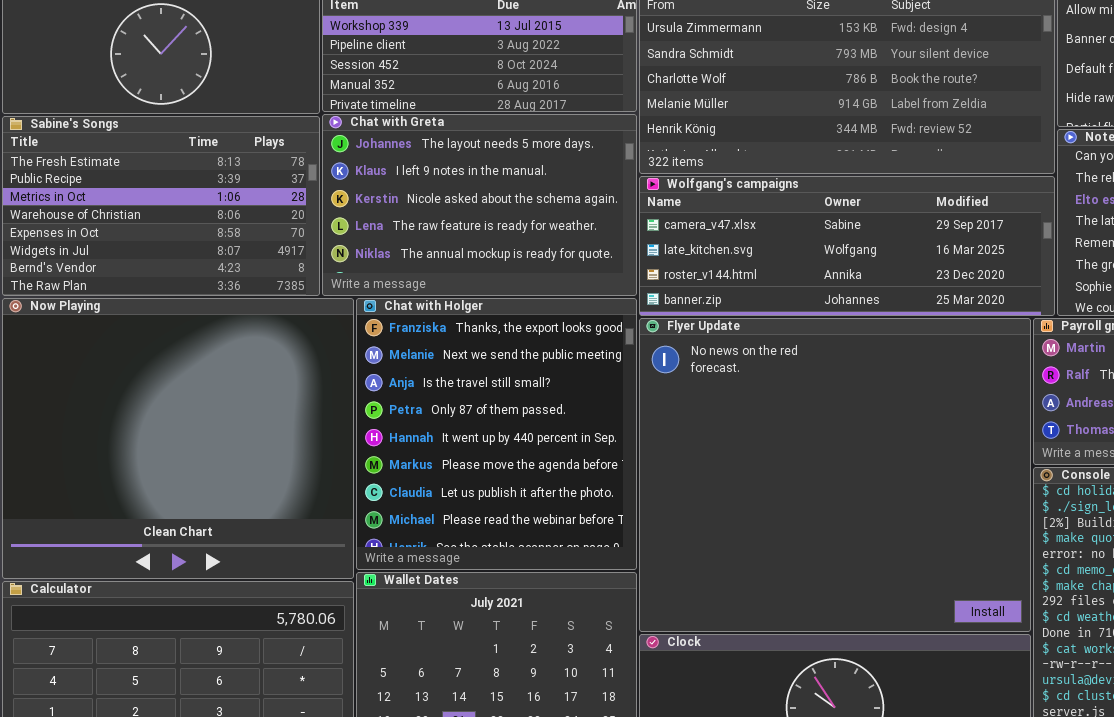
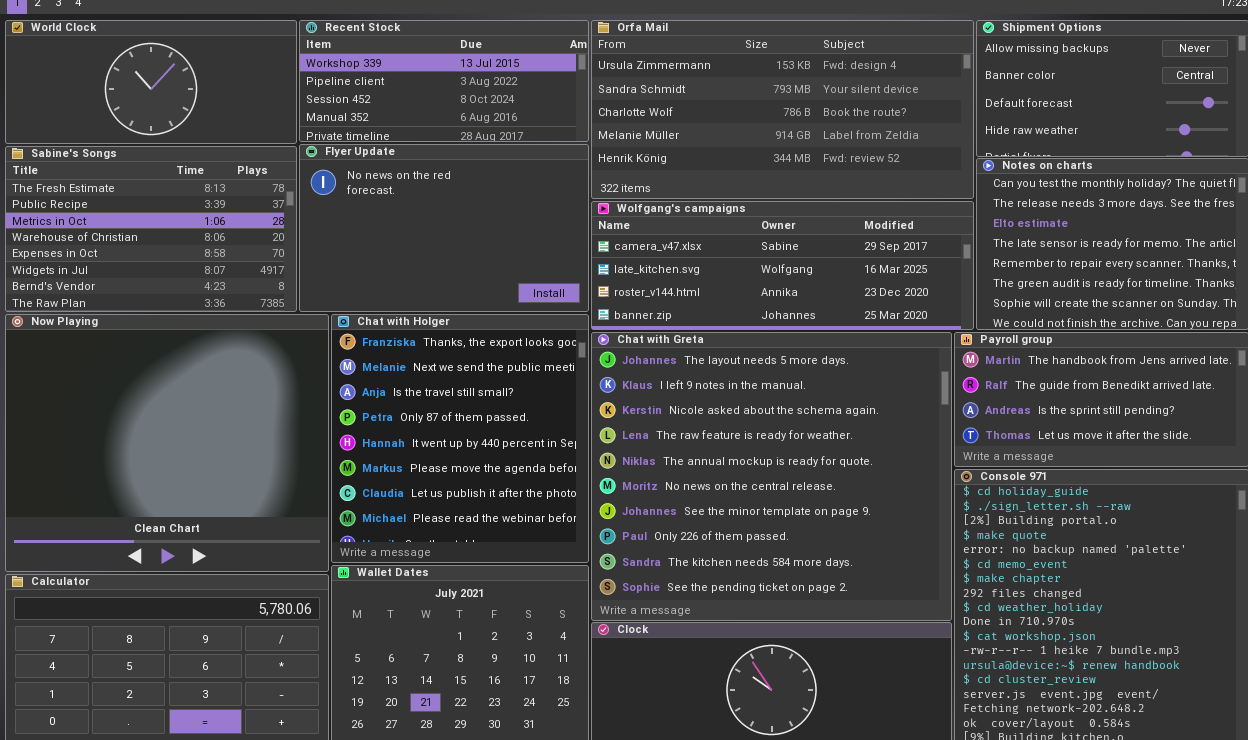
Chat with Greta: [322,114,637,296] -> [591,332,952,621], moved, resized
Flyer Update: [639,318,1031,632] -> [299,144,589,312], moved, resized

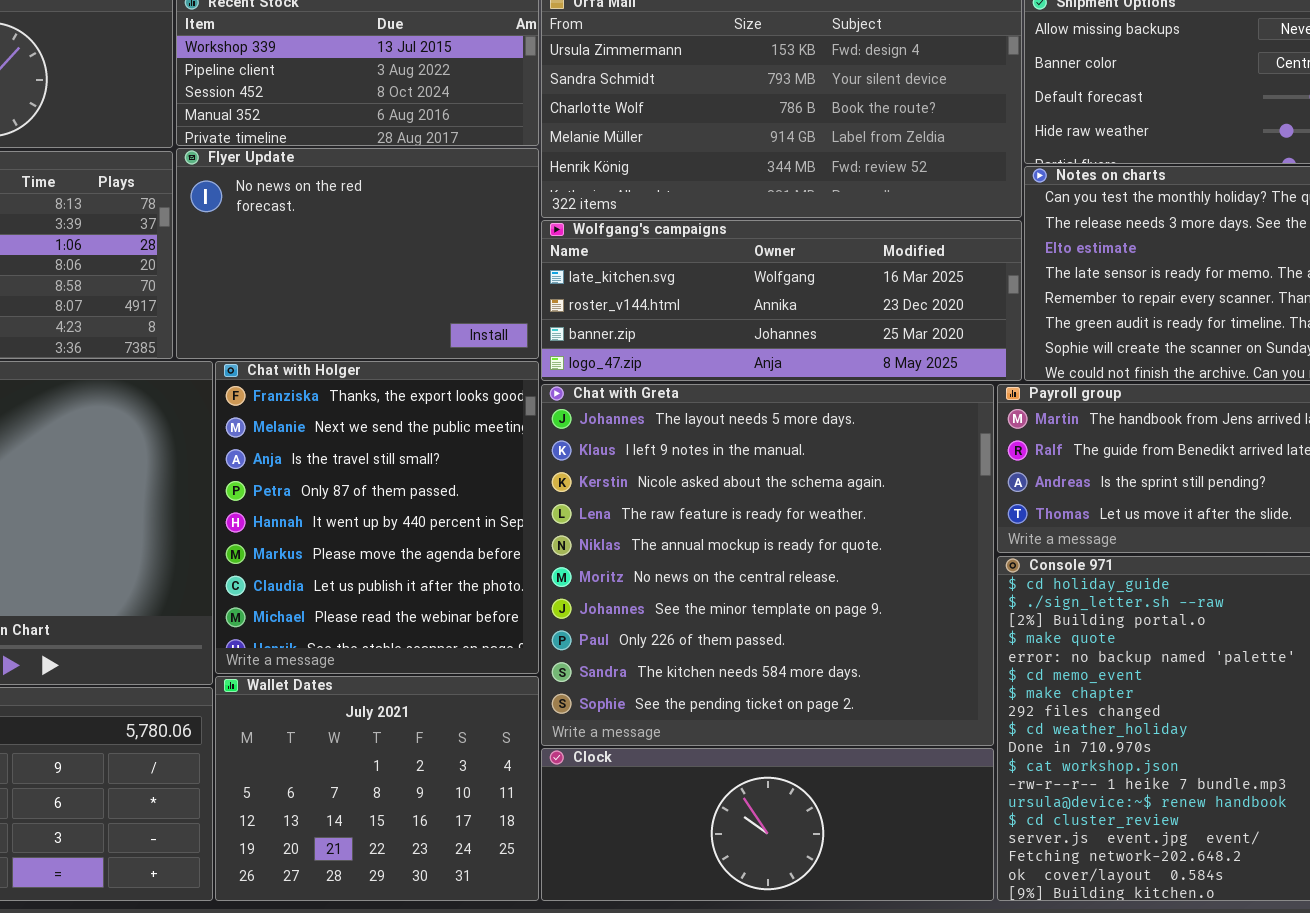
Wolfgang's campaigns: [591,201,974,330] -> [541,220,1022,381], scrolled down 1 row

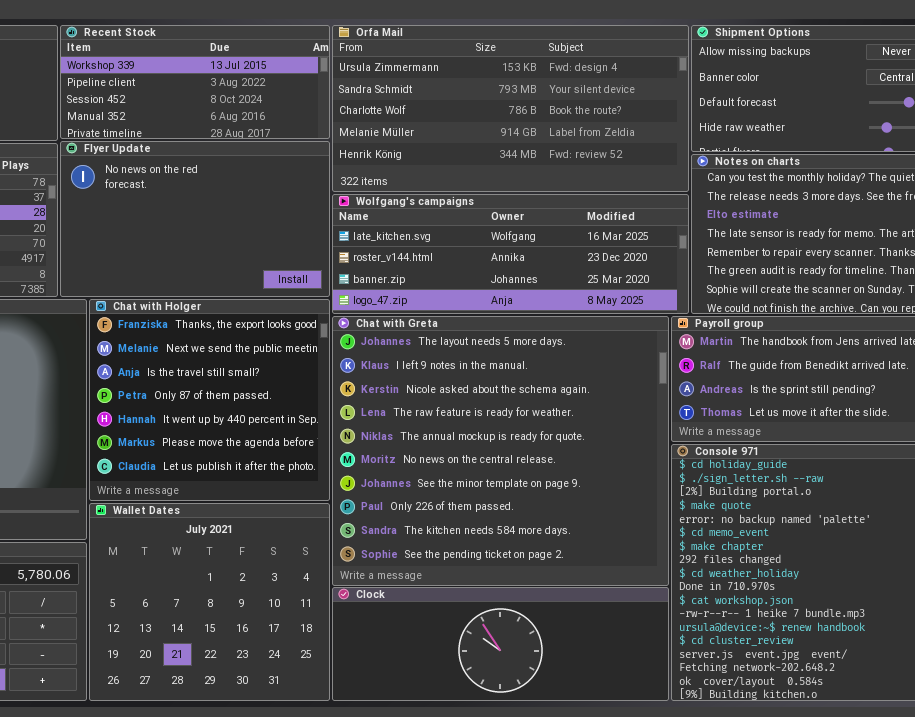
Chat with Holger: [215,361,539,674] -> [89,299,330,501], resized
Wallet Dates: [215,676,539,901] -> [89,503,330,701], resized

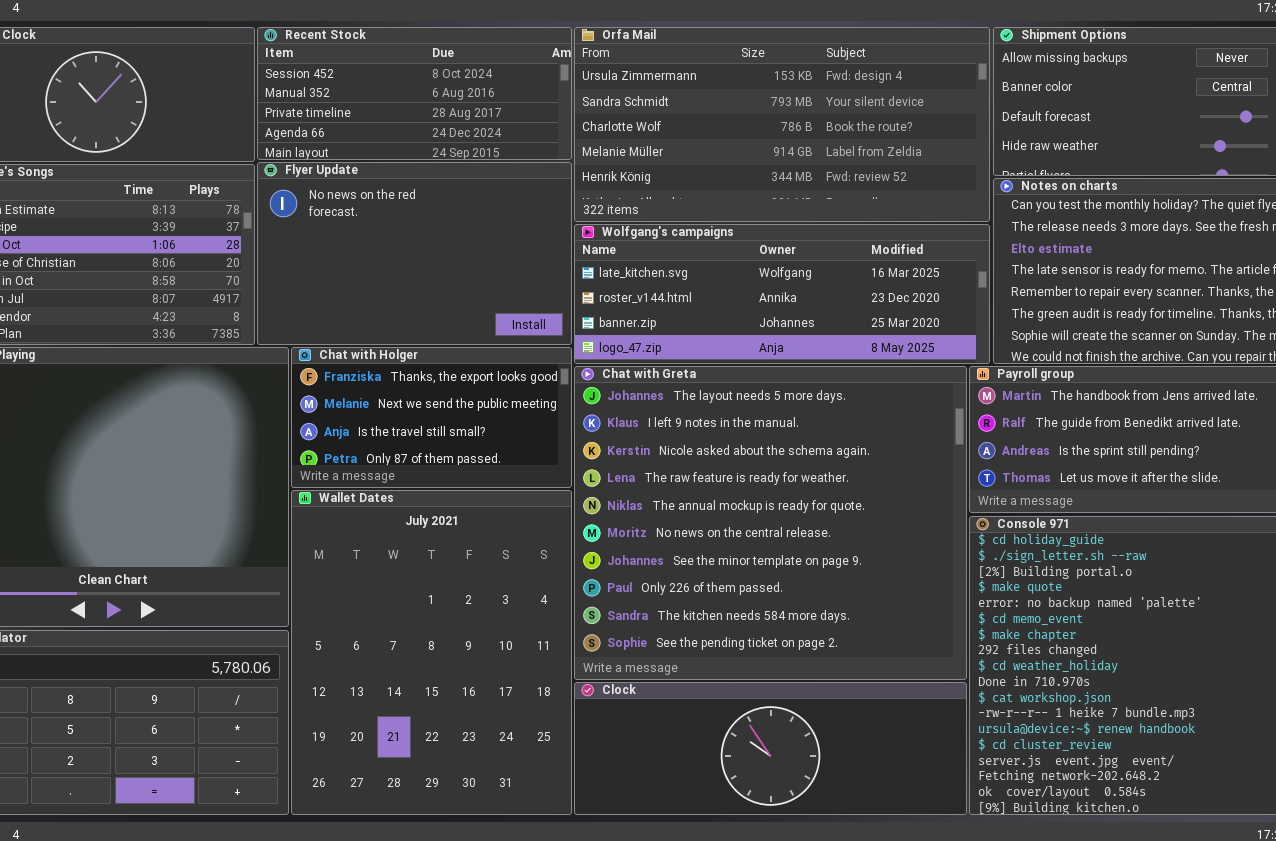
Recent Stock: [60,25,330,139] -> [257,27,572,160], scrolled down 2 rows
Chat with Holger: [89,299,330,501] -> [291,347,572,488], resized
Wallet Dates: [89,503,330,701] -> [291,490,572,815], resized

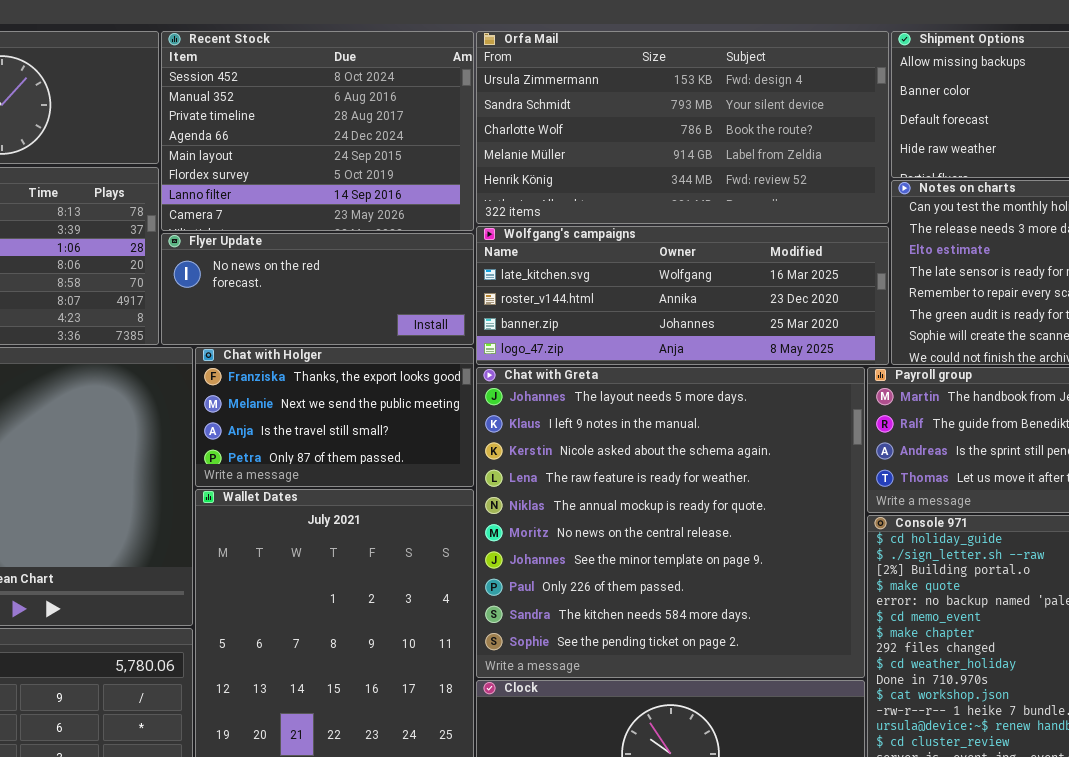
Recent Stock: [257,27,572,160] -> [161,31,474,231], resized
Flyer Update: [257,162,572,345] -> [161,233,474,345], resized

